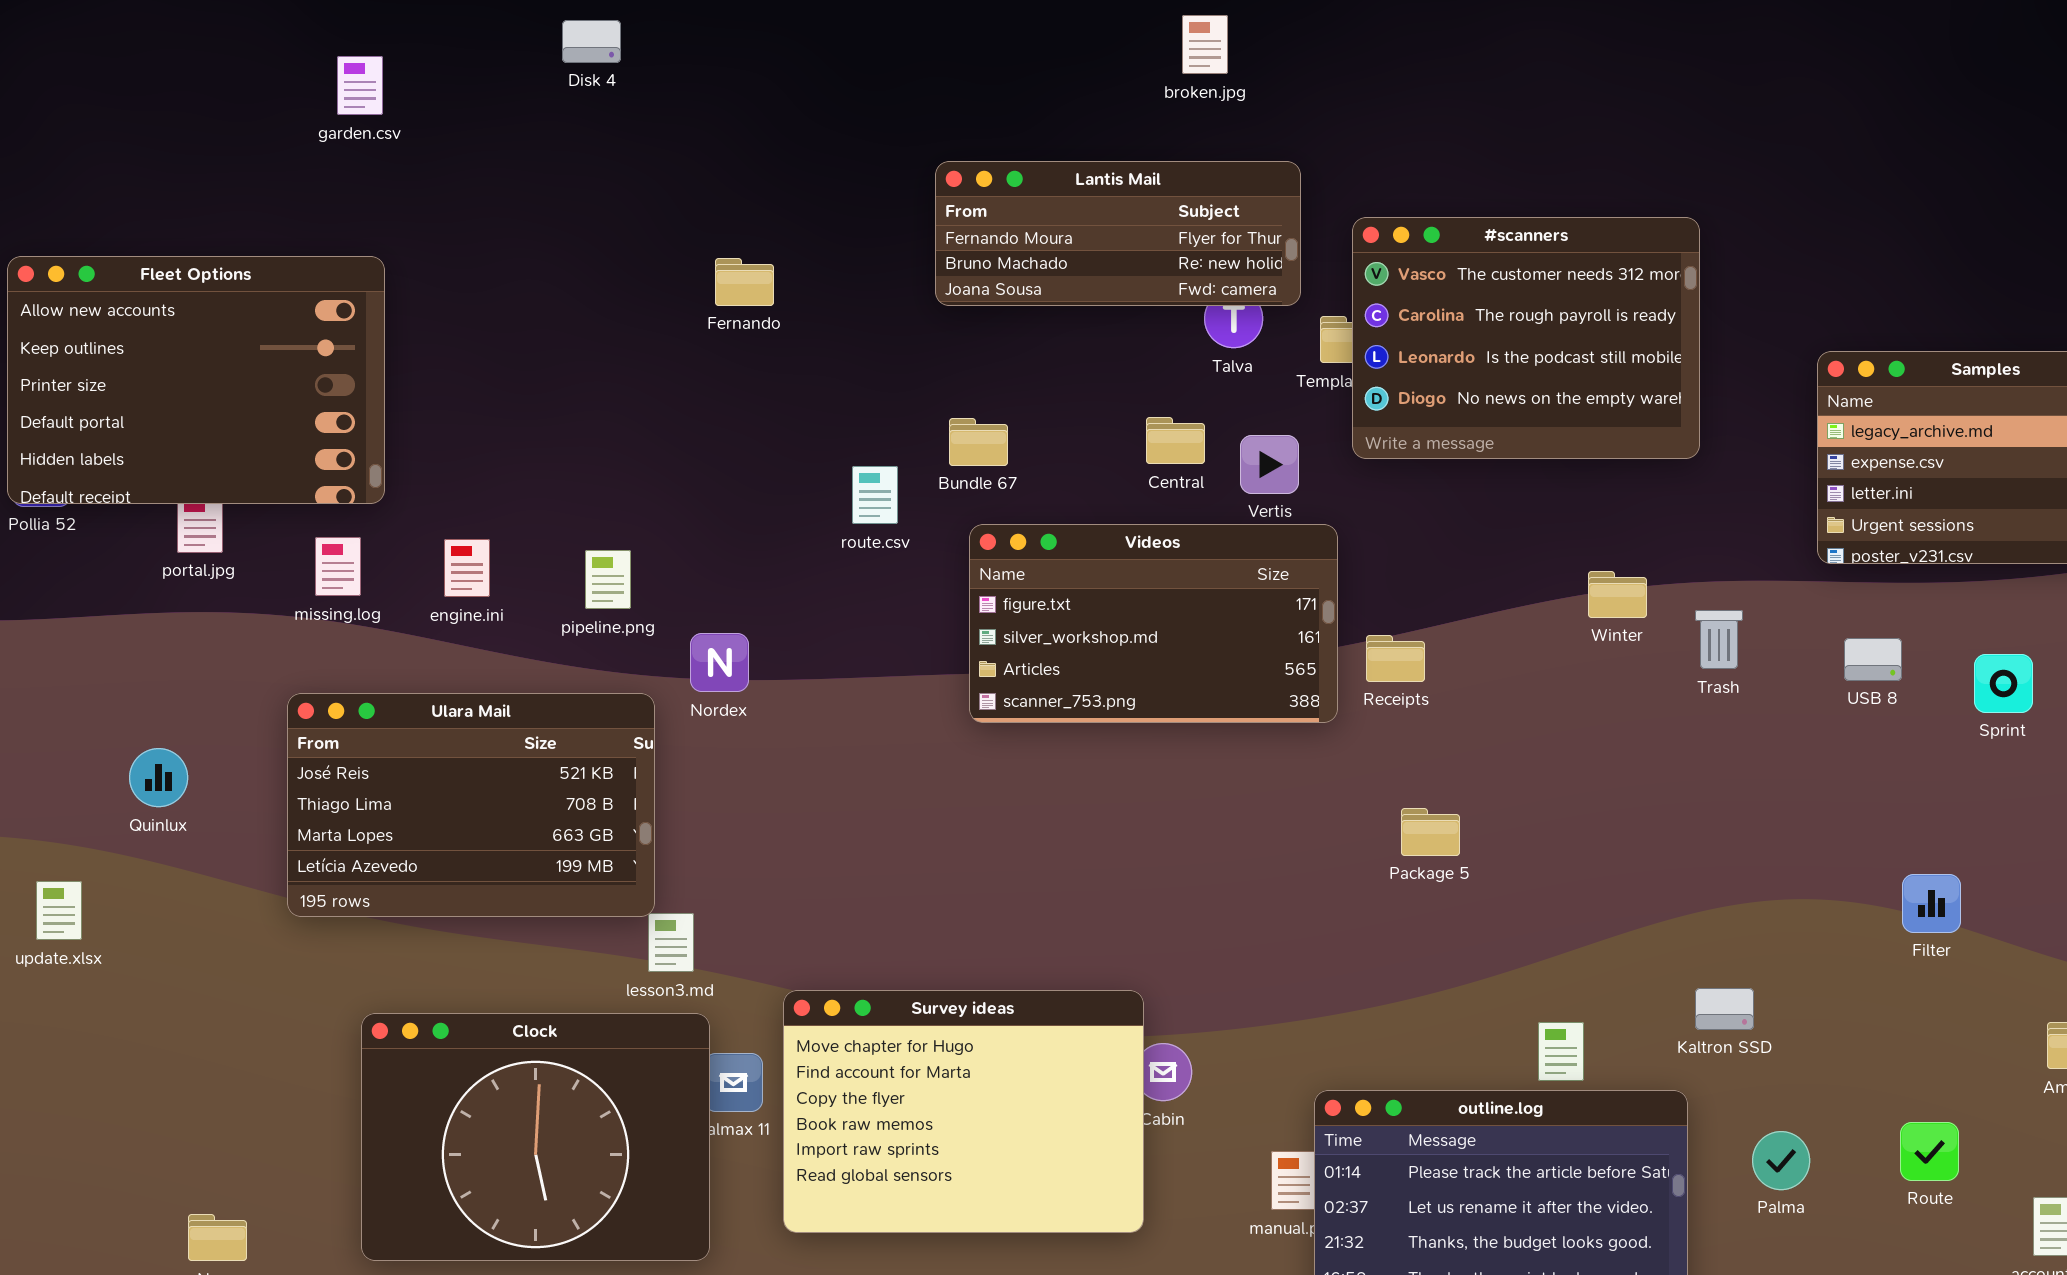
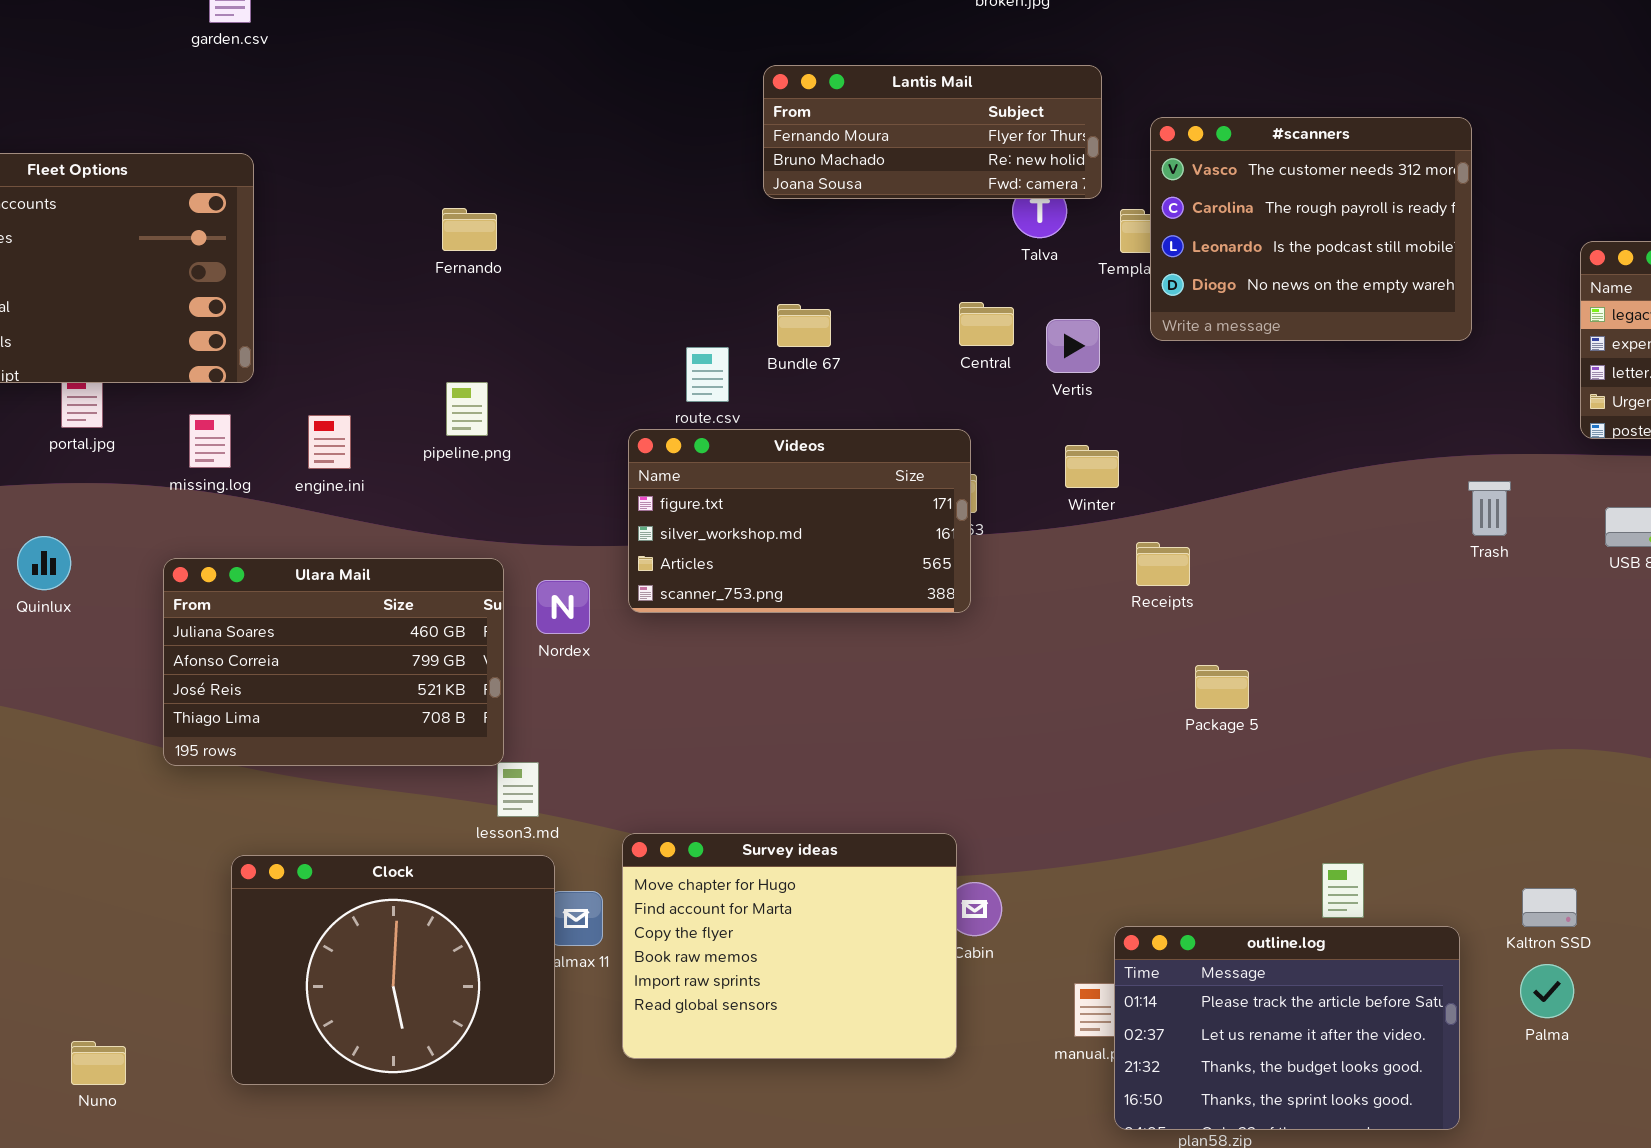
Fernando: [715,258,774,306] -> [442,208,497,251], moved
Videos: [969,524,1338,723] -> [628,429,971,613], moved
pipeline.png: [585,550,631,609] -> [446,382,488,436], moved
Winter: [1588,571,1647,618] -> [1065,445,1119,488], moved
Nordex: [690,633,749,692] -> [536,580,590,634], moved
Receipts: [1366,635,1425,682] -> [1136,542,1190,586], moved
Ulara Mail: [287,693,655,917] -> [163,558,504,766], scrolled up 2 rows
Quinlux: [129,748,188,807] -> [17,536,71,590], moved
Kaltron SSD: [1695,988,1754,1030] -> [1522,888,1577,927], moved

